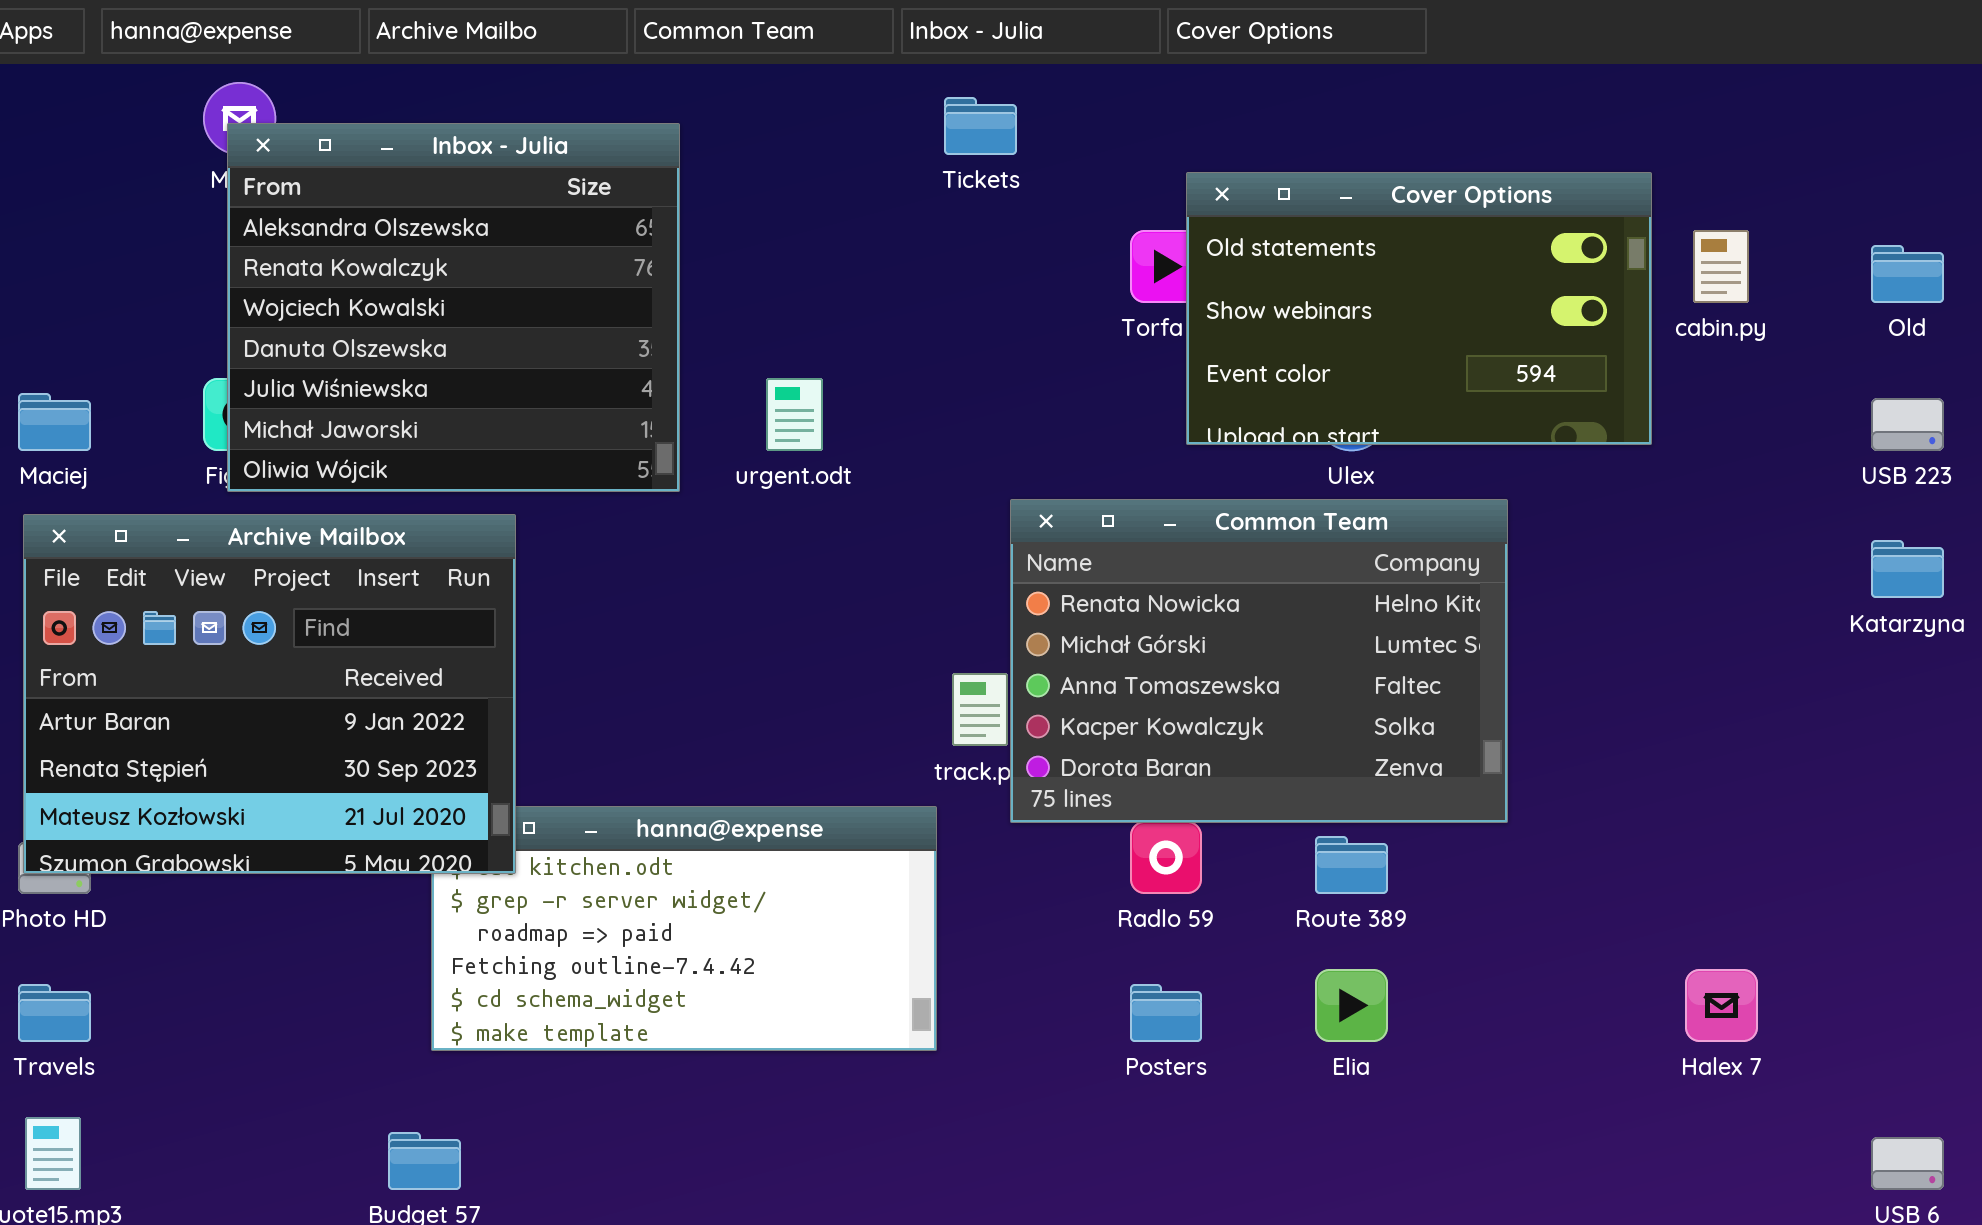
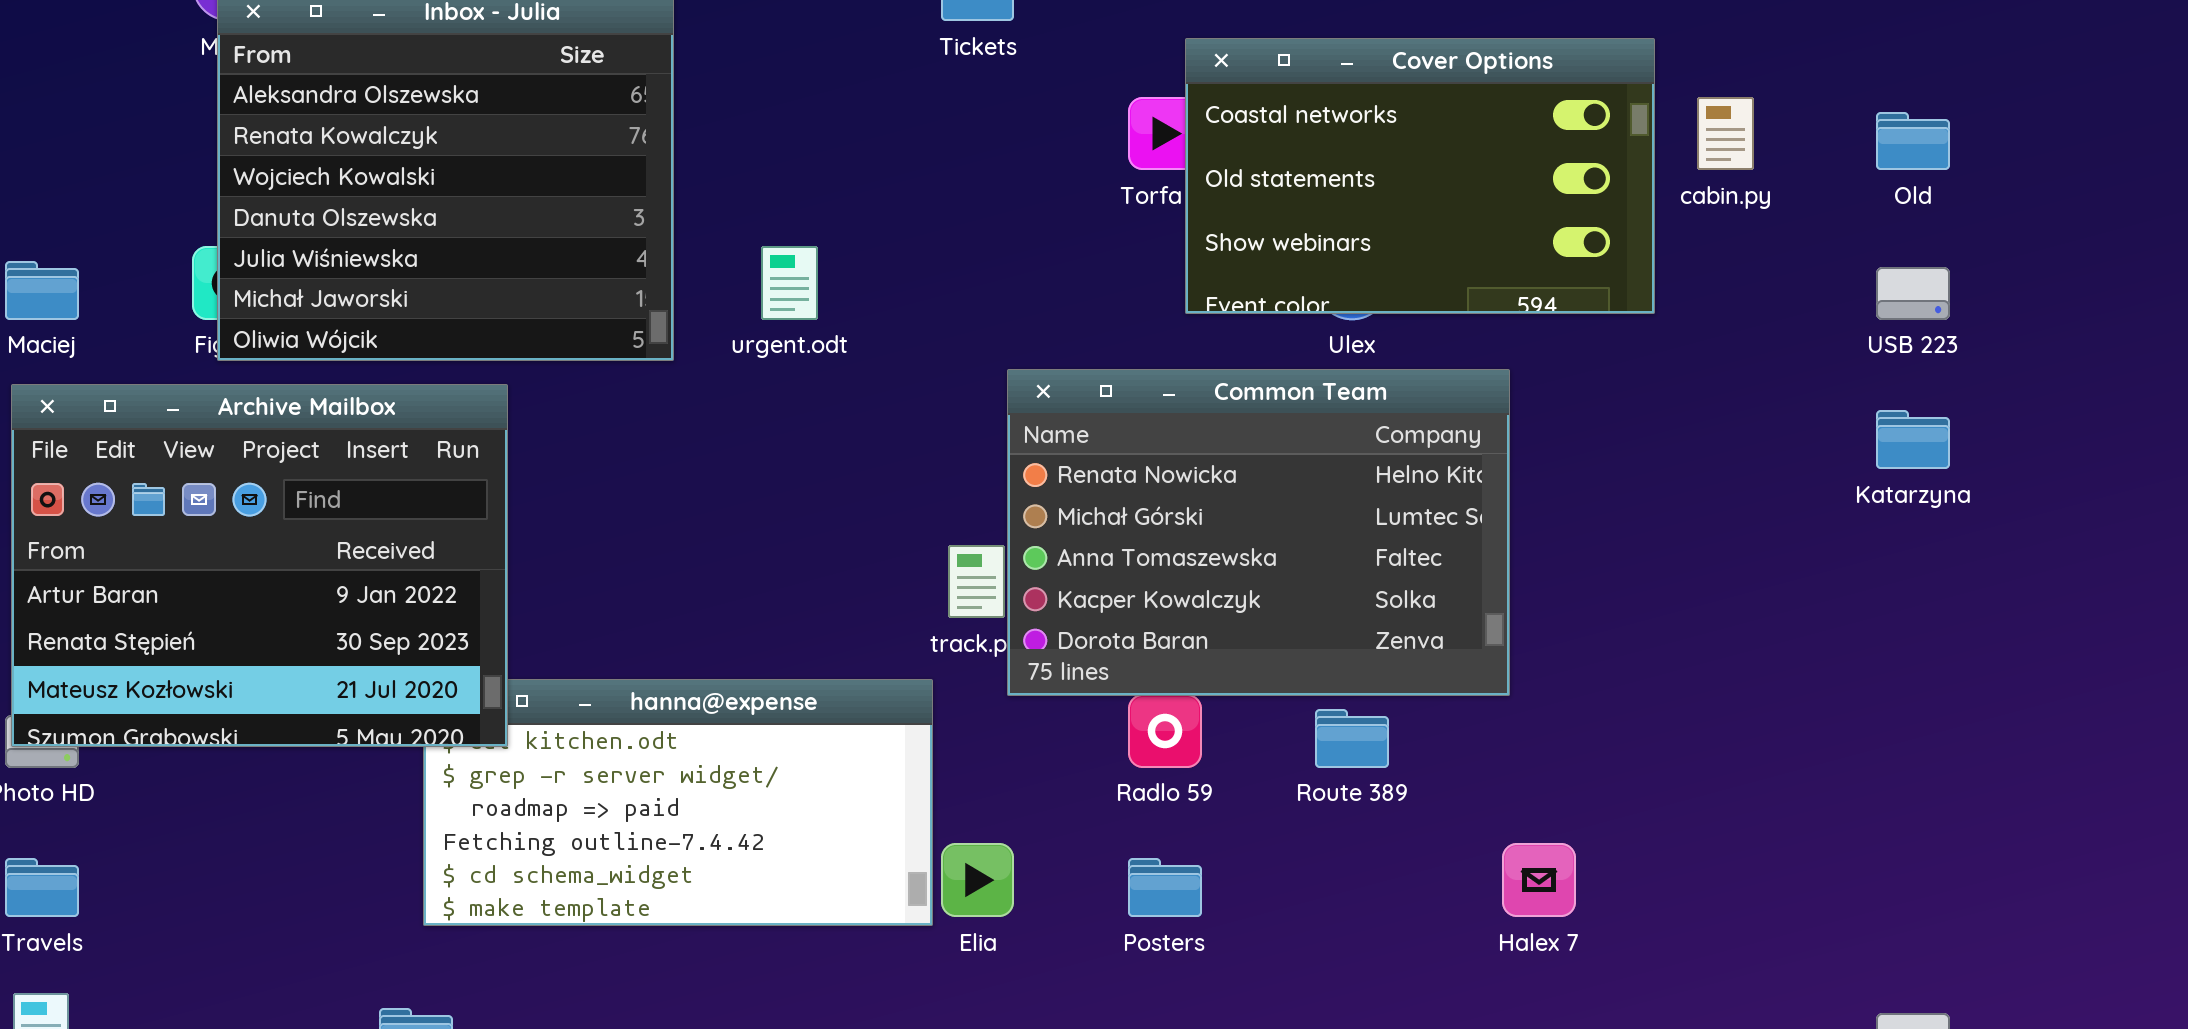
Cover Options: [1186,172,1652,445] -> [1185,38,1655,314], scrolled up 1 row
Elia: [1315,969,1388,1042] -> [941,843,1014,917], moved
Halex 7: [1685,969,1758,1042] -> [1502,843,1576,917], moved

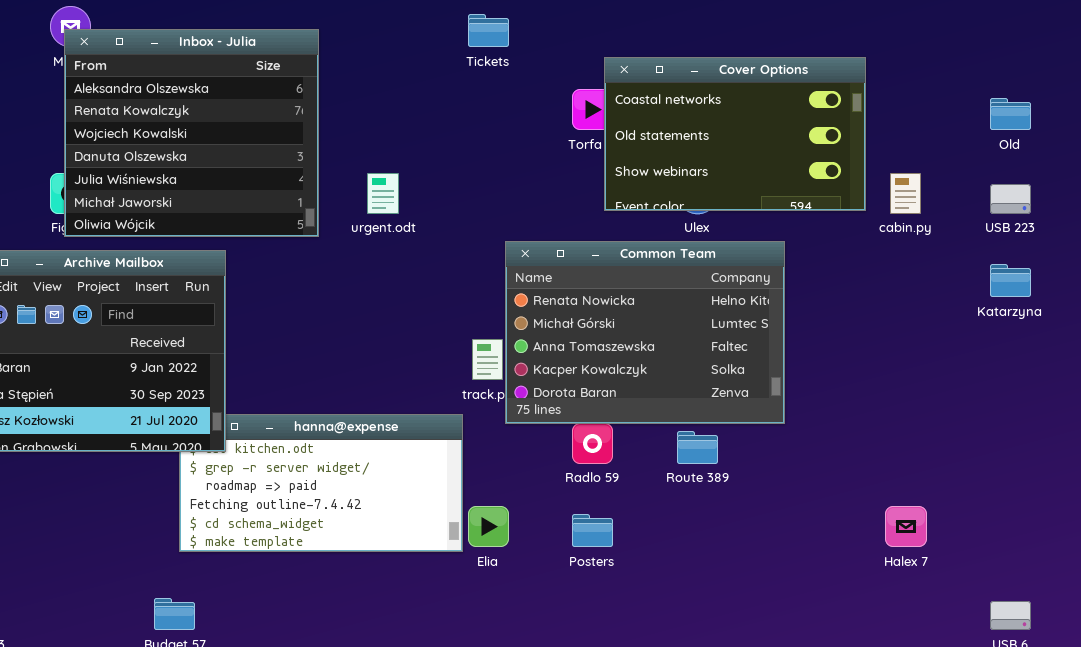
cabin.py: [1697,97,1754,170] -> [890,173,921,214], moved
Halex 7: [1502,843,1576,917] -> [885,506,927,547], moved

